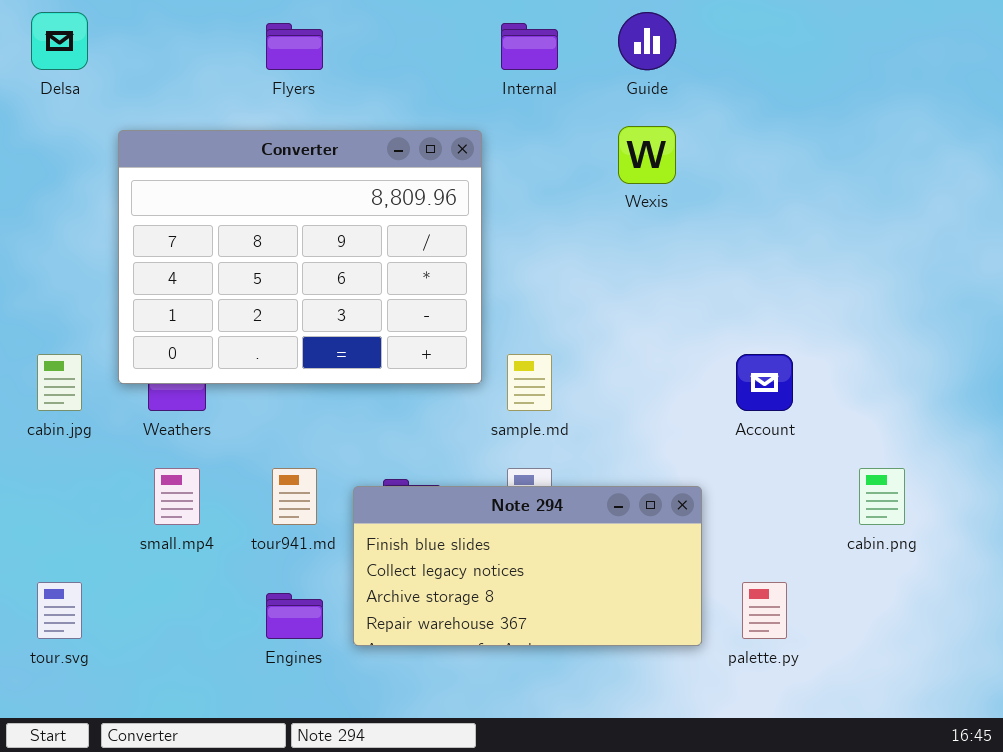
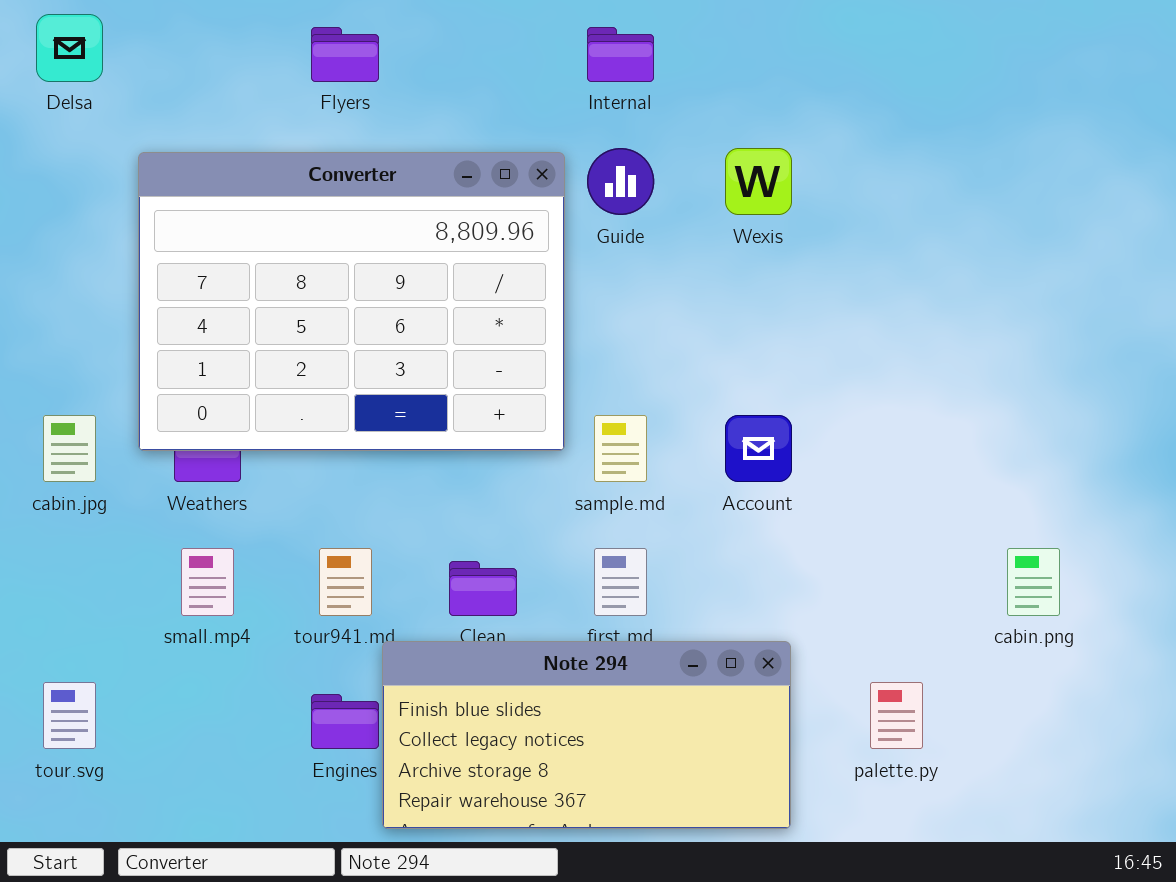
Guide: [618,12,676,70] -> [587,148,654,215], moved
Account: [736,354,793,411] -> [725,415,792,482], moved
Note 294: [353,486,702,646] -> [382,641,791,829], moved

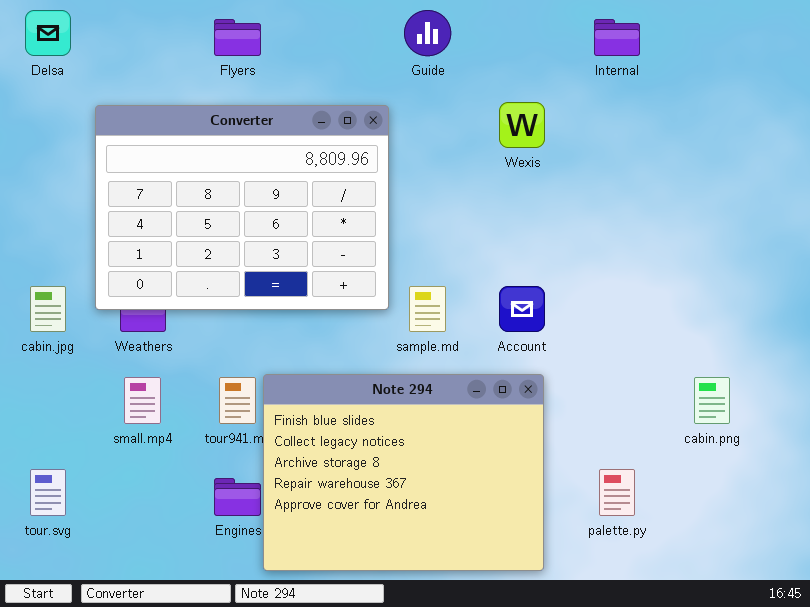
Internal: [587,27,654,82] -> [594,19,640,56], moved
Guide: [587,148,654,215] -> [404,10,451,56], moved
Note 294: [382,641,791,829] -> [263,374,544,571], resized

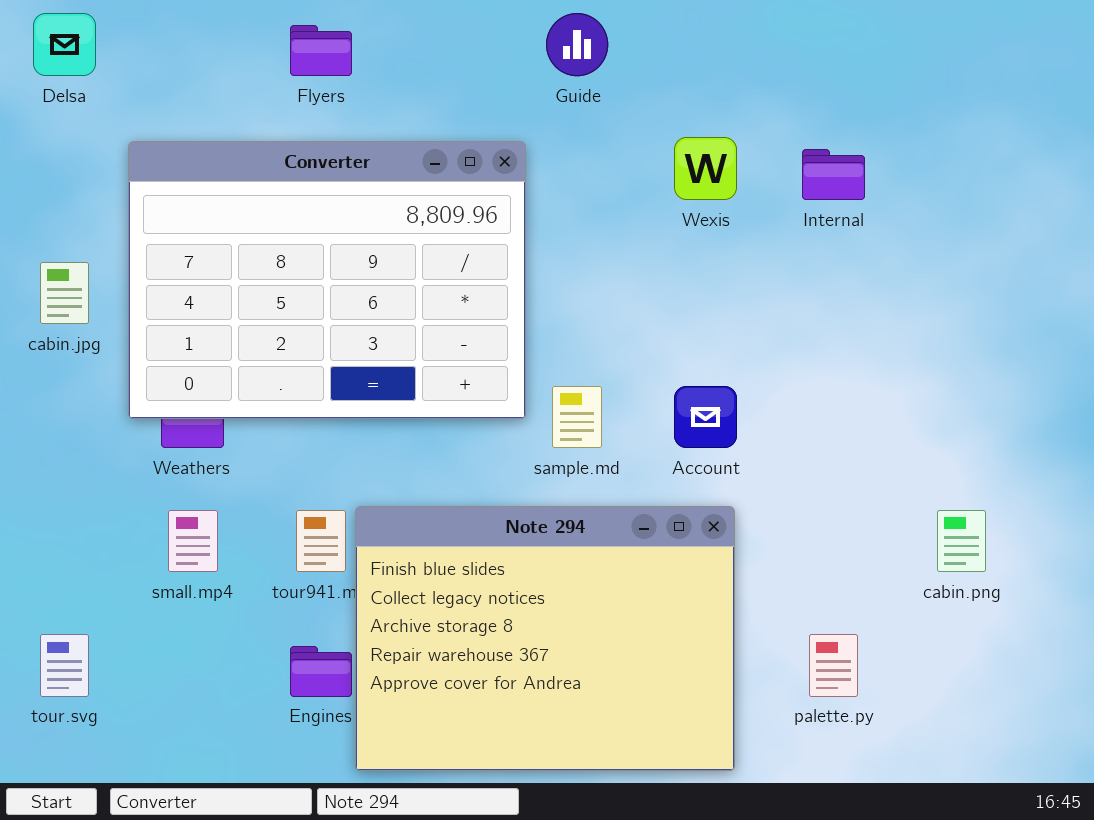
Internal: [594,19,640,56] -> [802,149,865,200], moved
cabin.jpg: [30,286,66,332] -> [40,262,89,324], moved

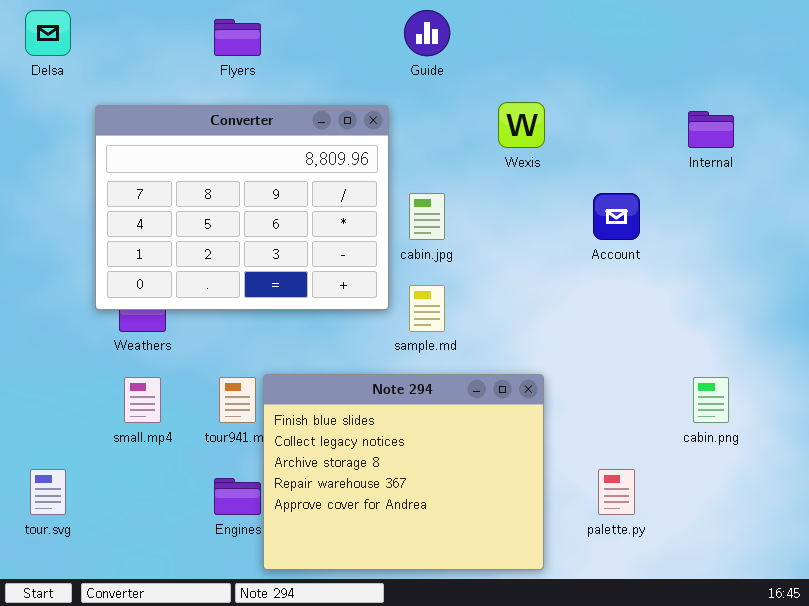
Internal: [802,149,865,200] -> [688,111,734,148], moved
cabin.jpg: [40,262,89,324] -> [409,193,445,240], moved
Account: [674,386,737,448] -> [593,193,640,240], moved

